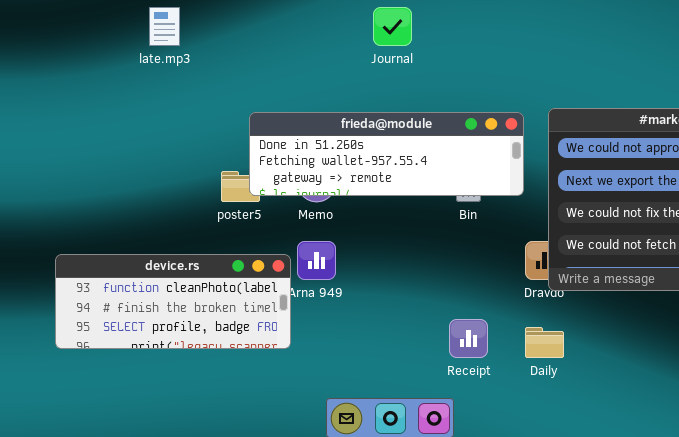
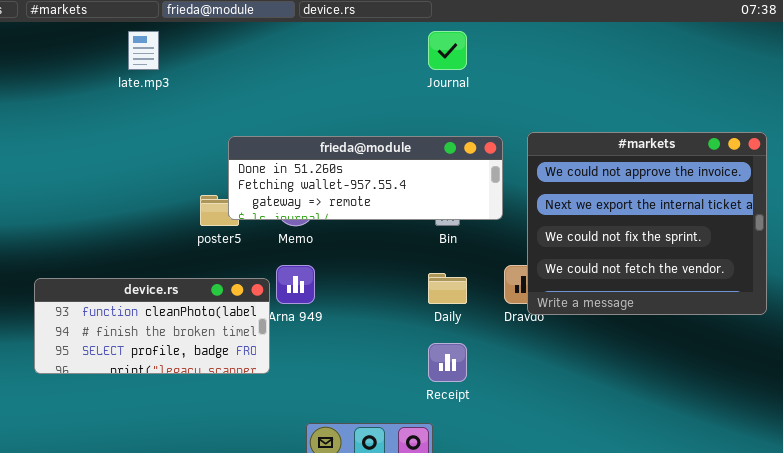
Journal: [373,7,412,46] -> [428,31,467,70], moved
Daily: [525,327,564,358] -> [428,273,467,304], moved

